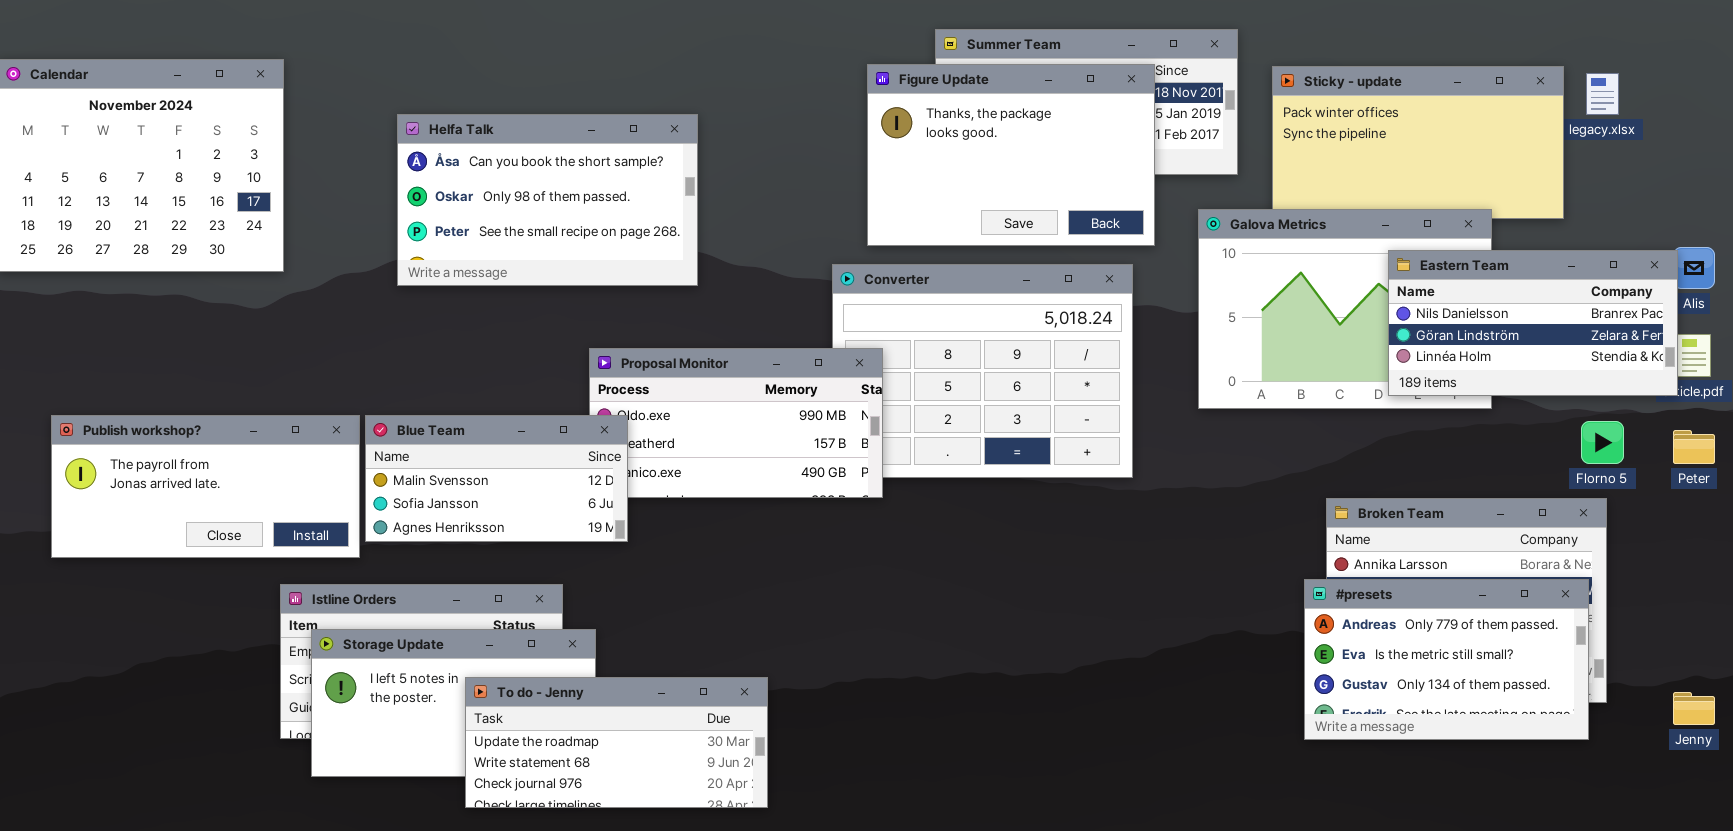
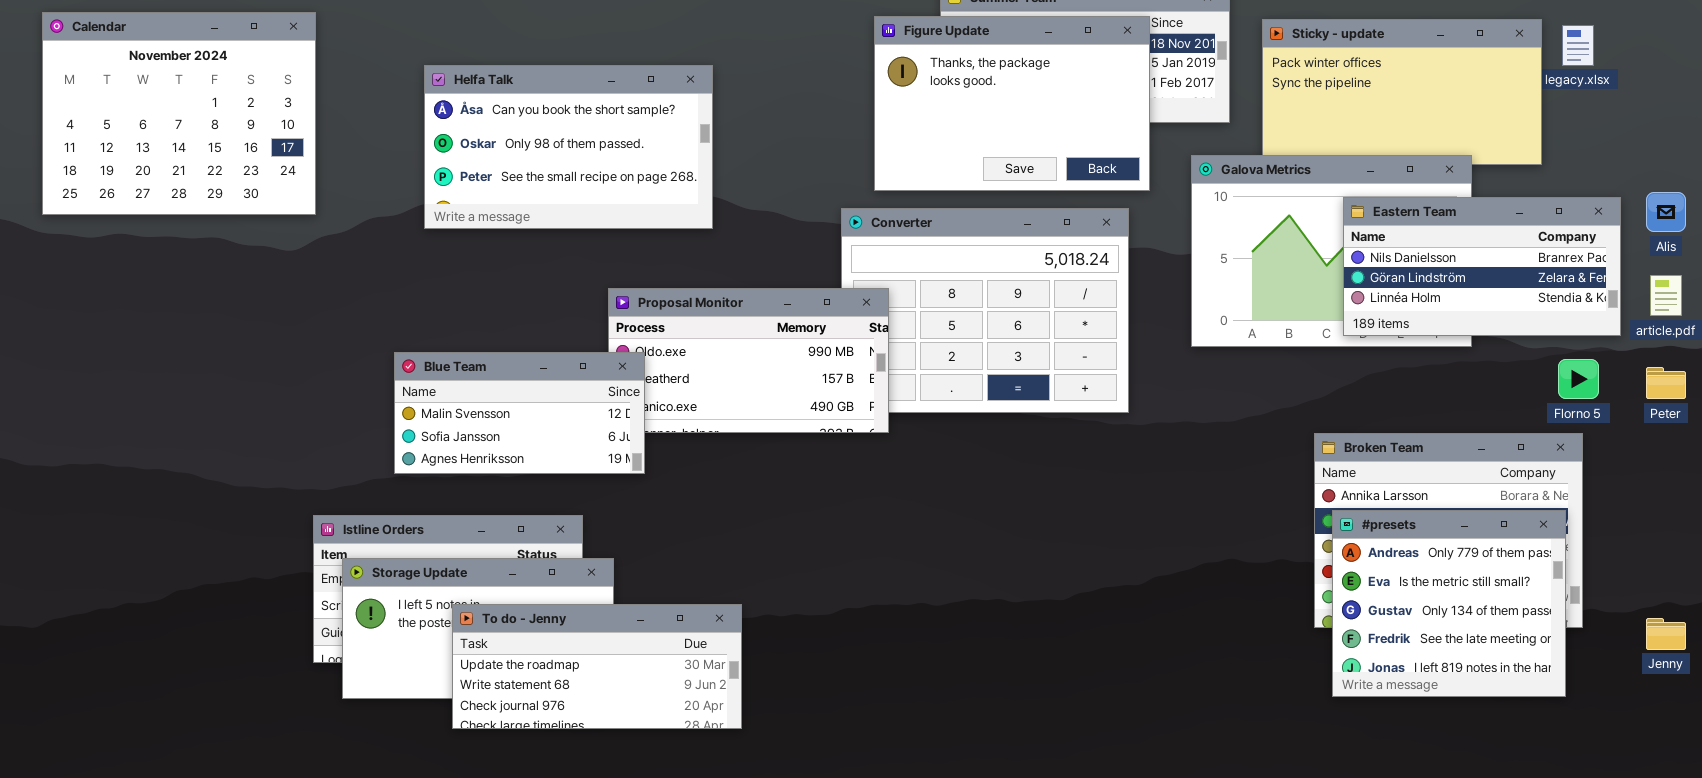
Eastern Team: [1388,250,1678,396] -> [1343,197,1621,336], moved
Publish workshop?: [51,415,360,558] -> none, closed
#presets: [1304,579,1589,740] -> [1332,510,1566,697], resized
To do - Jenny: [465,677,768,808] -> [452,604,742,729], moved

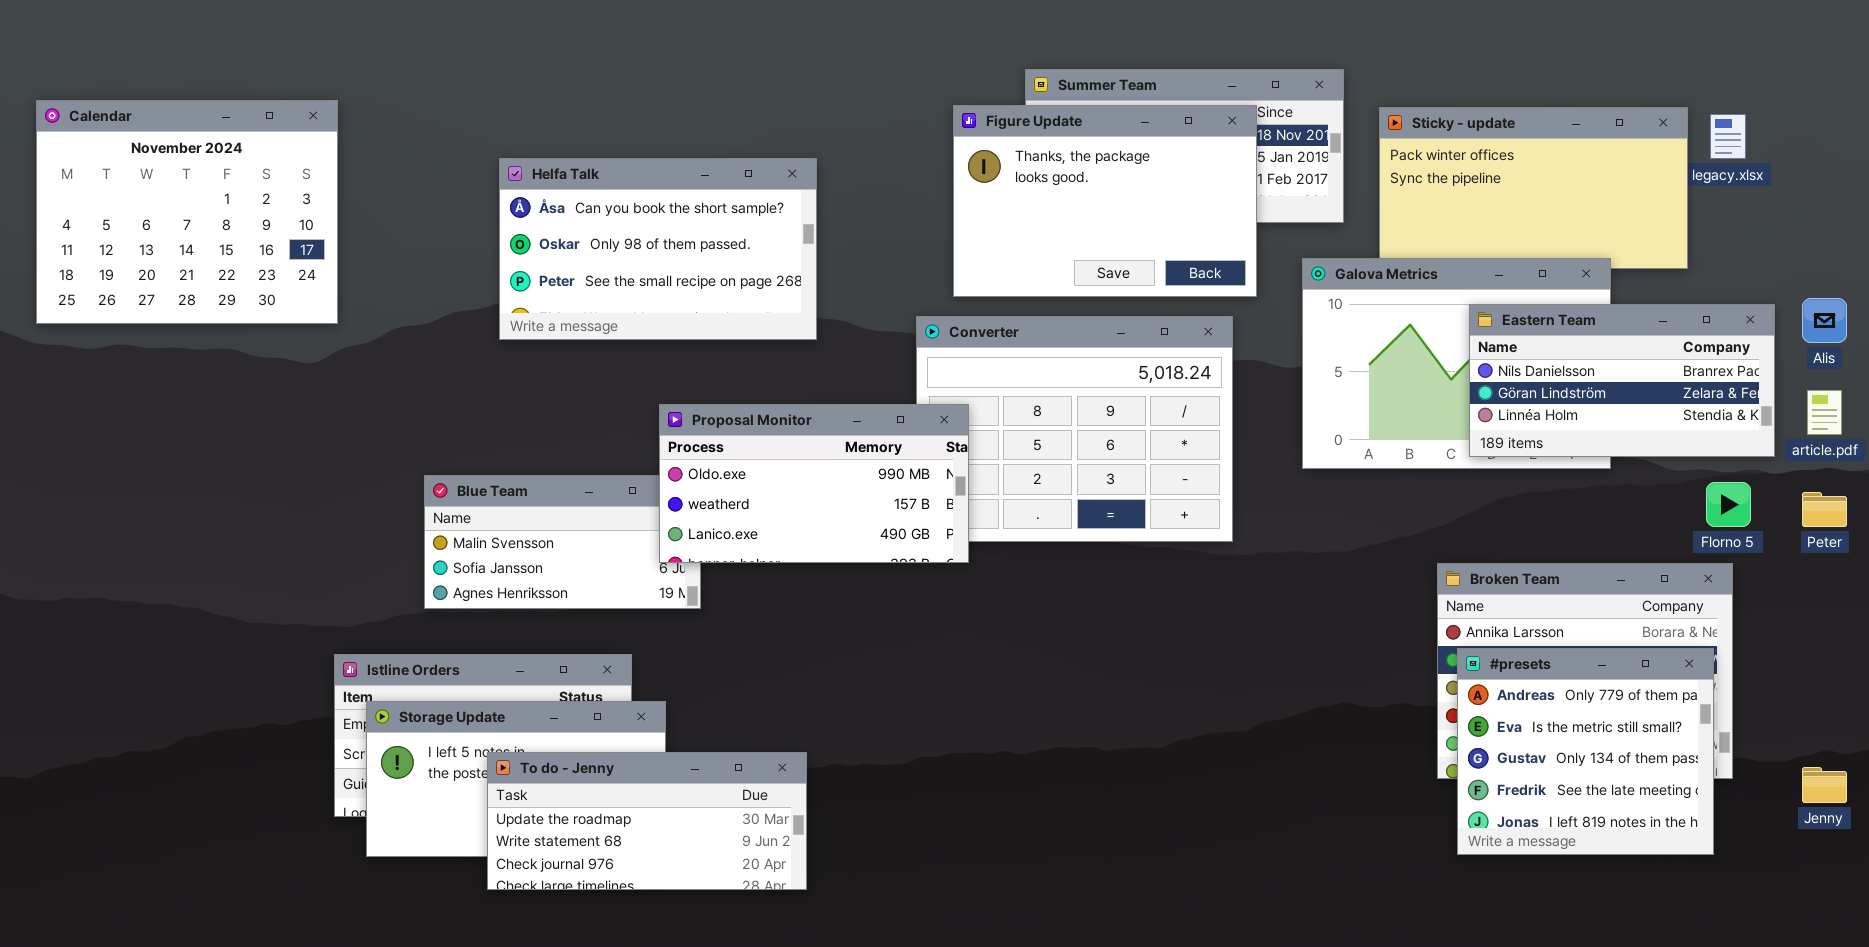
Helfa Talk: [424,65,713,229] -> [499,158,817,340], moved
Proposal Monitor: [608,288,889,433] -> [659,404,969,563], raised

